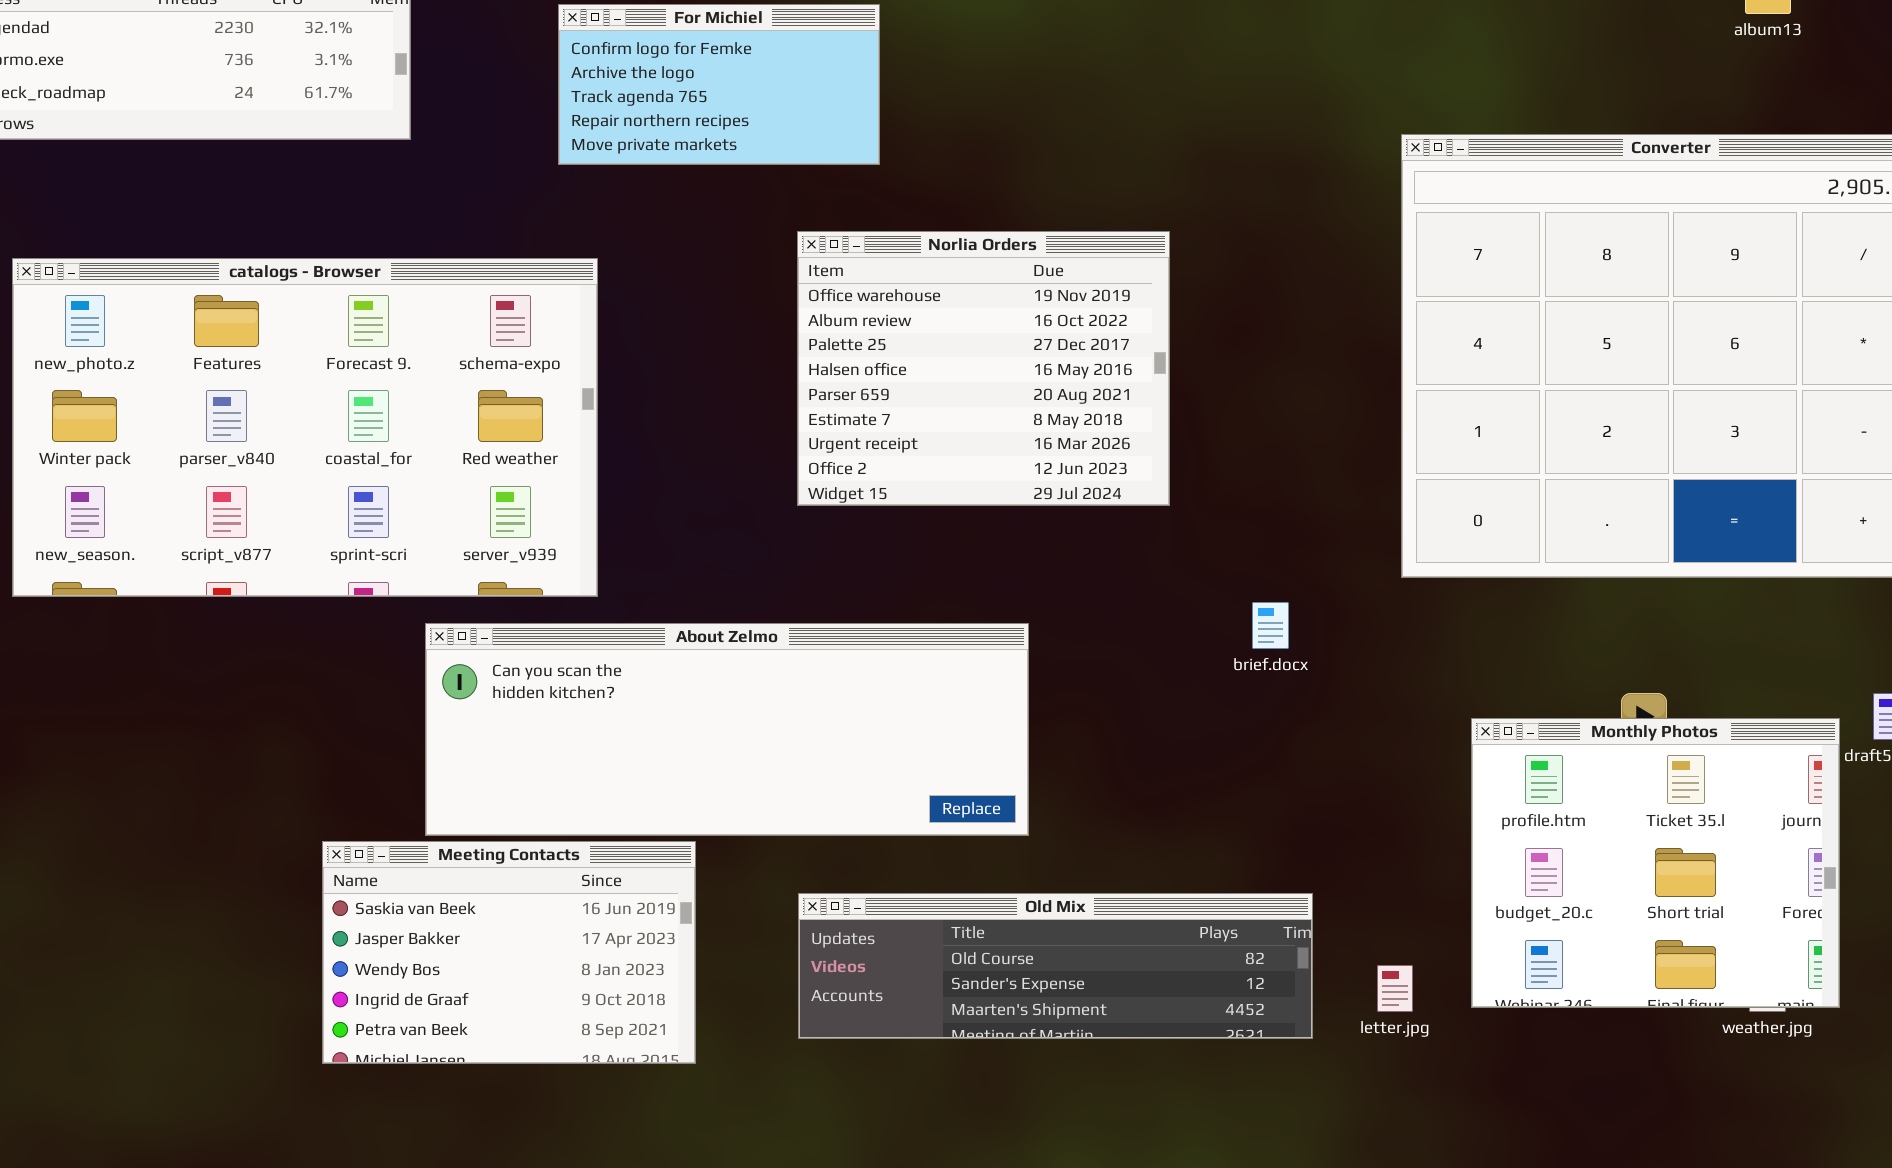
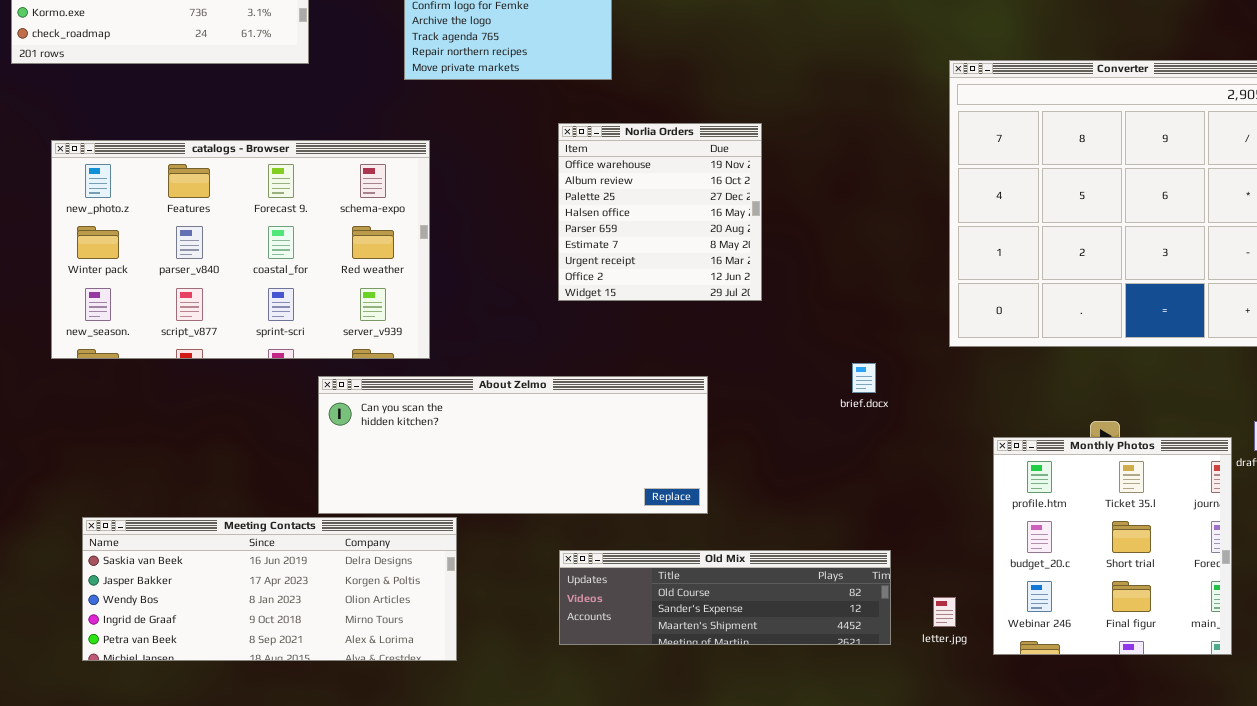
Norlia Orders: [797,231,1170,506] -> [558,123,762,301], resized
Monthly Photos: [1471,718,1840,1008] -> [993,437,1232,655], resized
Meeting Contacts: [322,841,696,1064] -> [82,517,457,661], moved, resized

